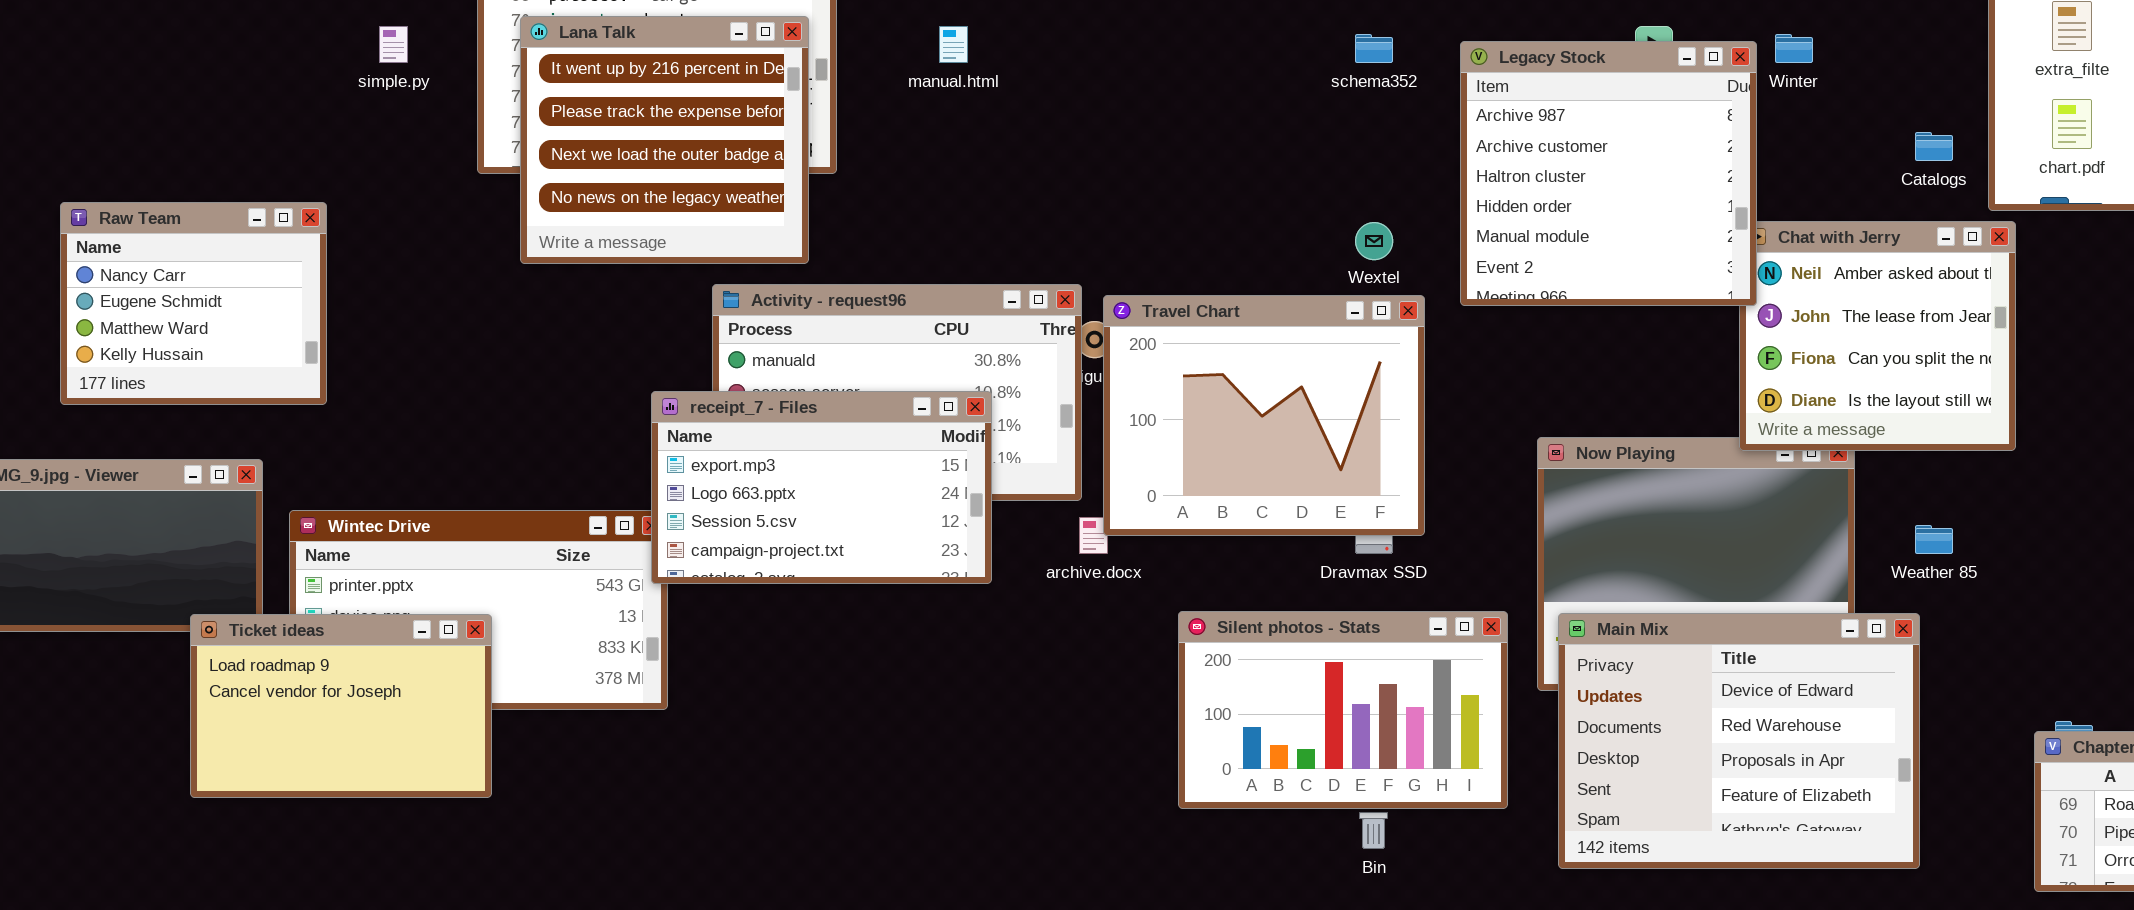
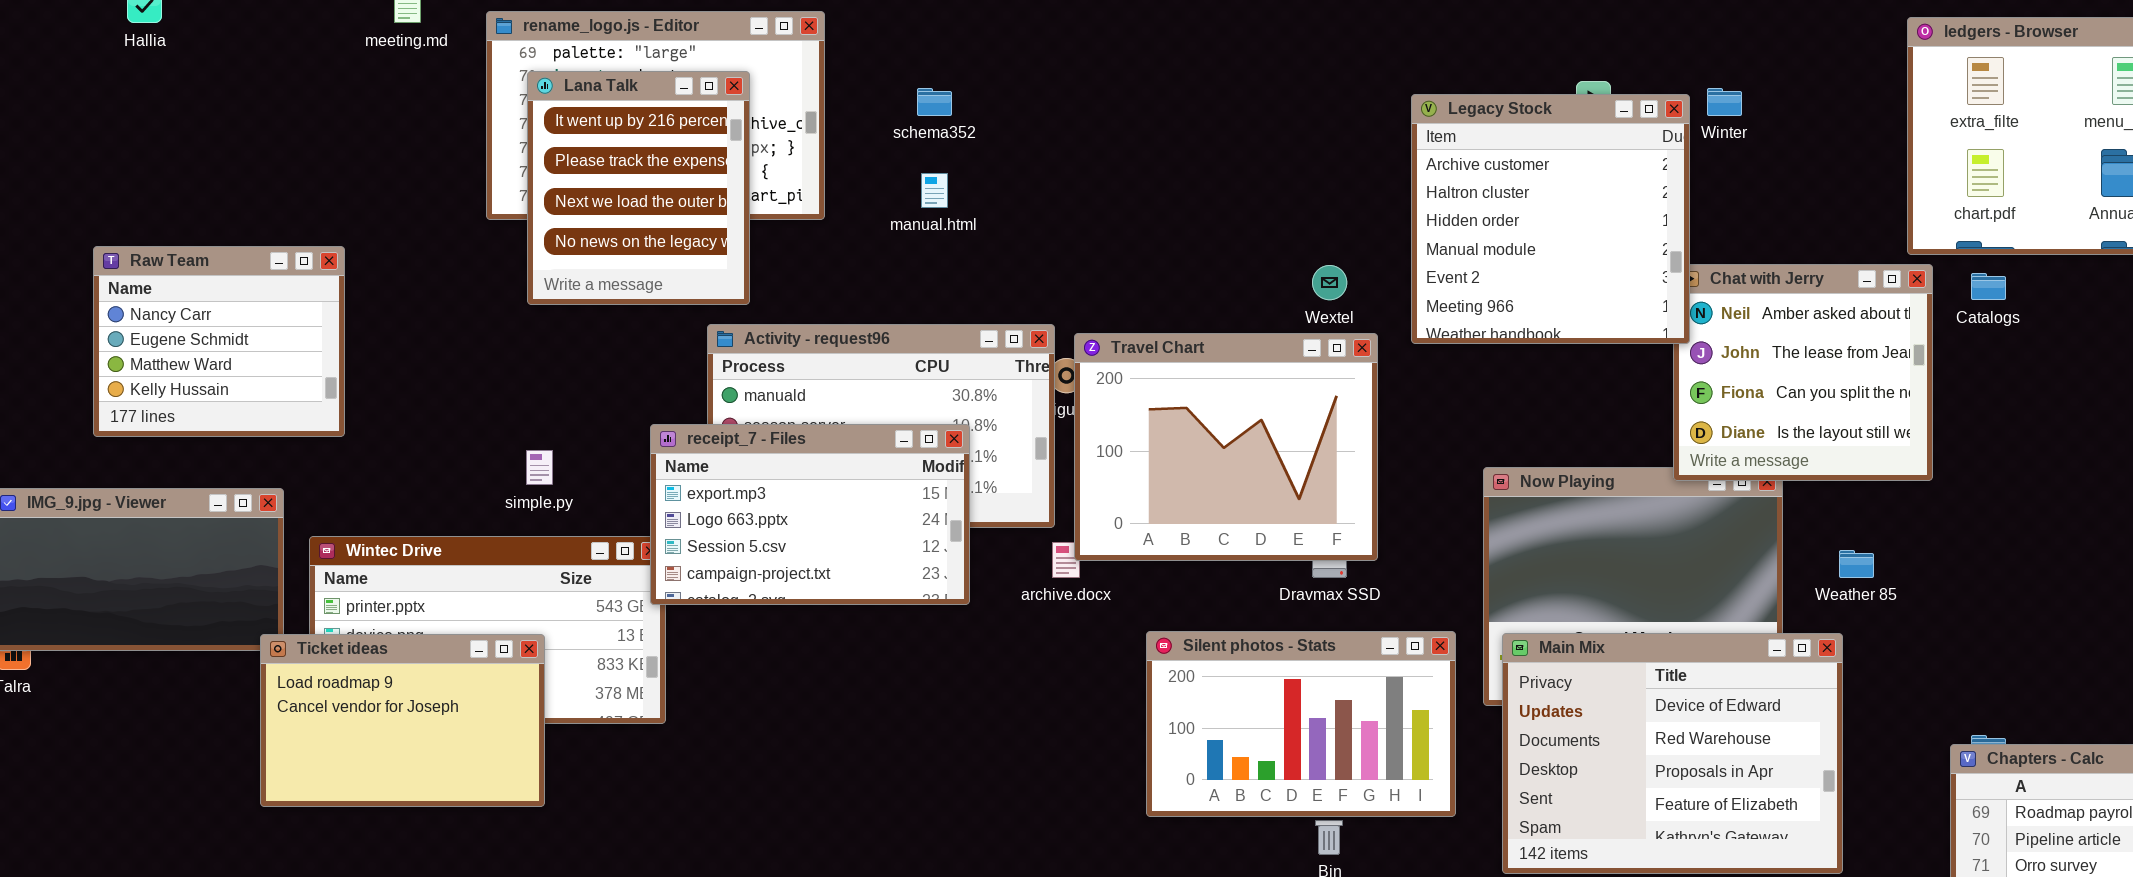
Lana Talk: [520,16,809,264] -> [527,71,750,305], resized
simple.py: [379,26,408,63] -> [526,450,553,485], moved
manual.html: [939,26,968,63] -> [921,173,948,208], moved
schema352: [1355,34,1393,63] -> [917,88,952,116], moved
Legacy Stock: [1460,41,1757,306] -> [1411,94,1690,344], scrolled down 1 row
Catalogs: [1915,132,1953,161] -> [1971,273,2006,300], moved
Ticket ideas: [190,614,492,798] -> [260,634,545,807], moved

